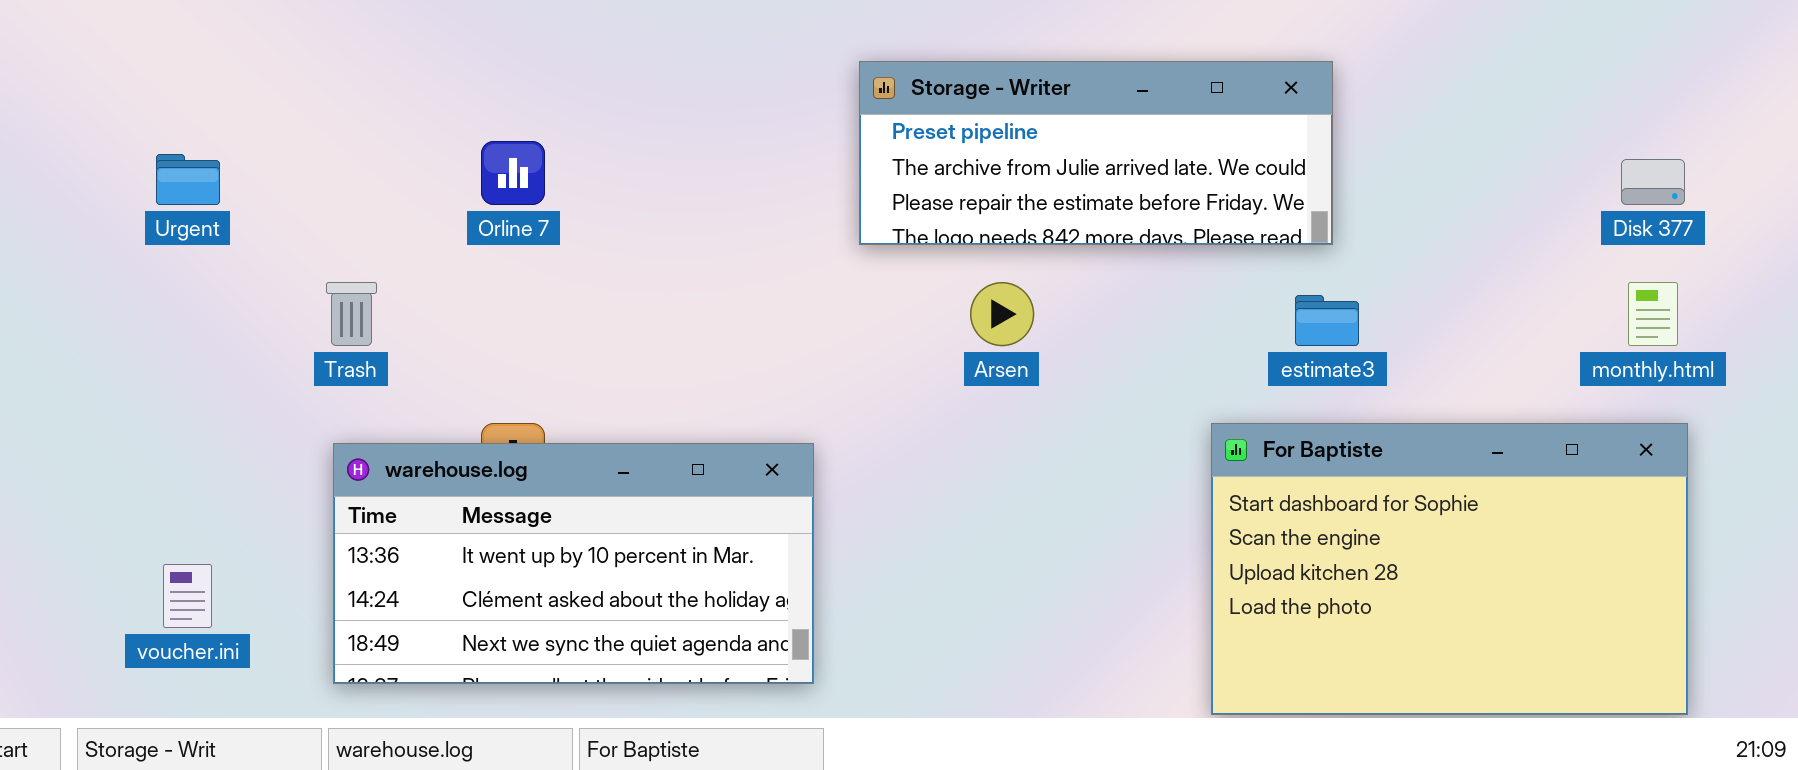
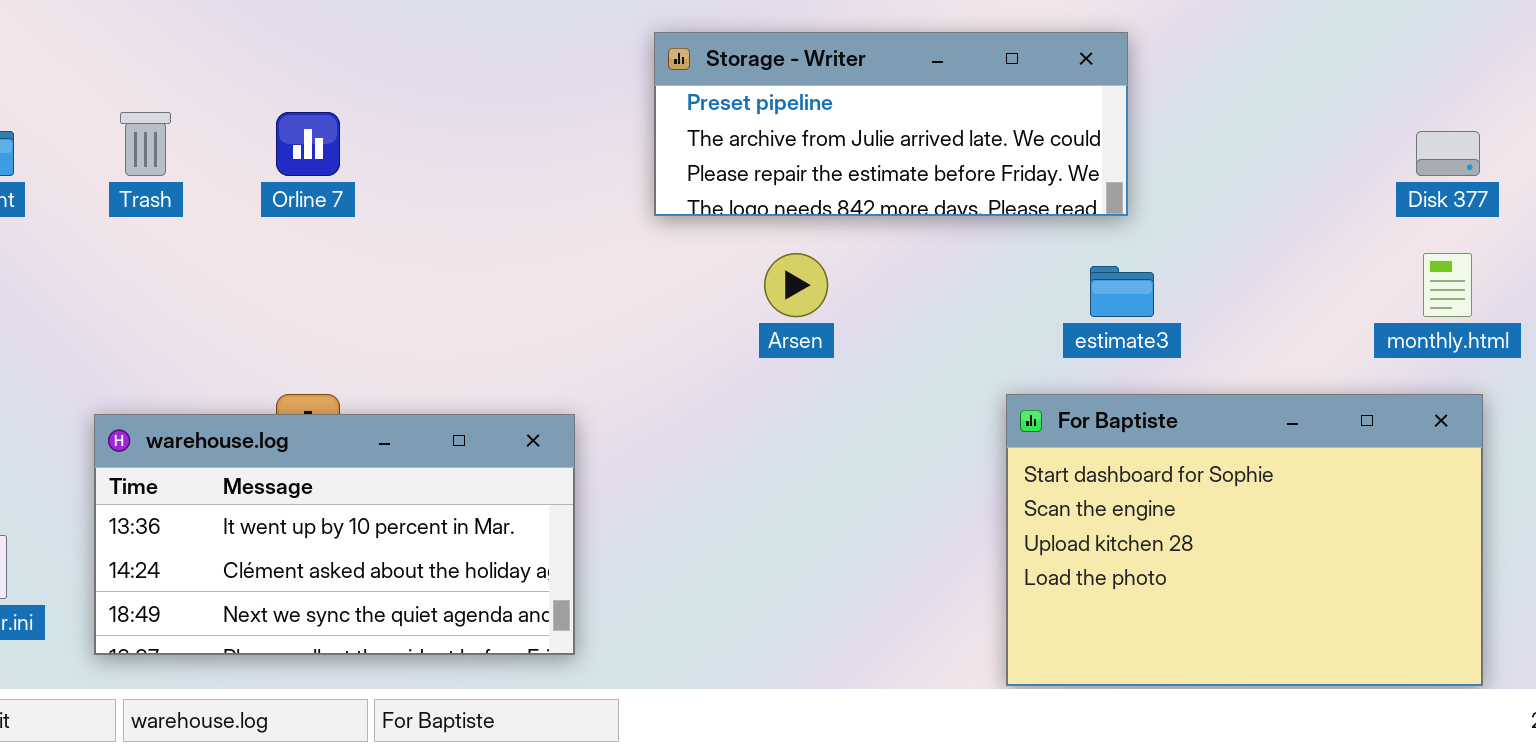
Trash: [326,282,377,346] -> [120,112,171,176], moved
warehouse.log: [333,443,814,684] -> [94,414,575,655], moved

